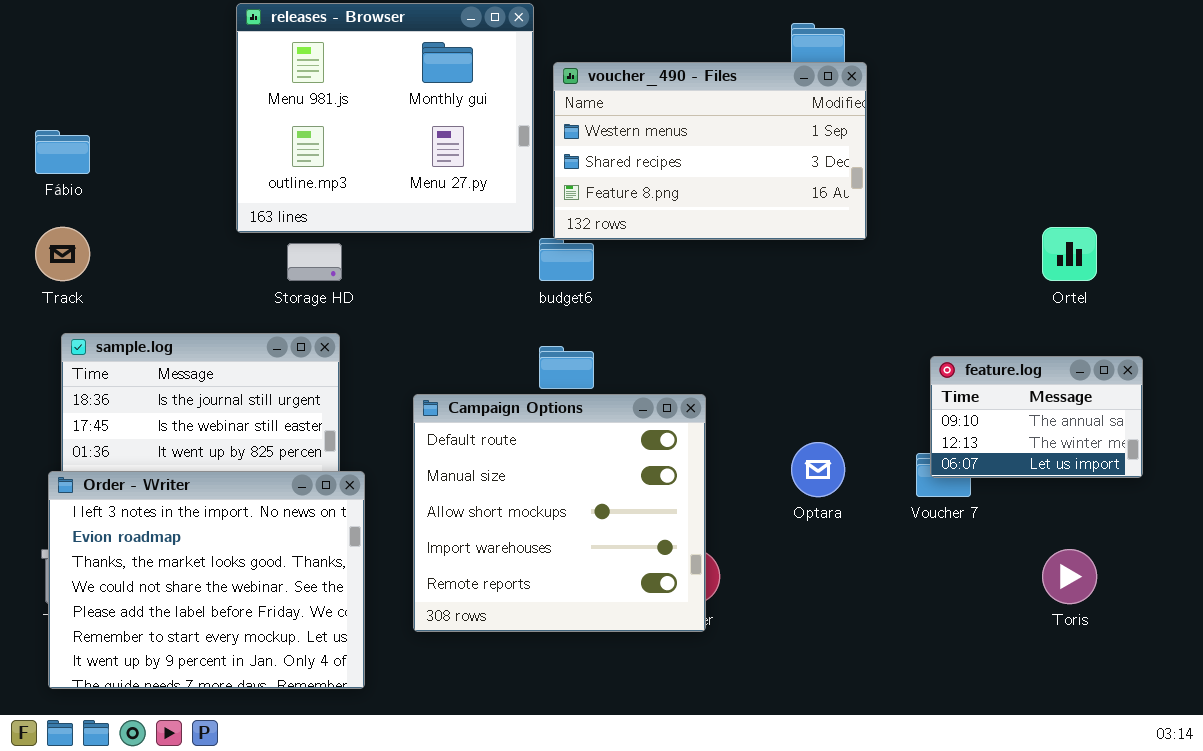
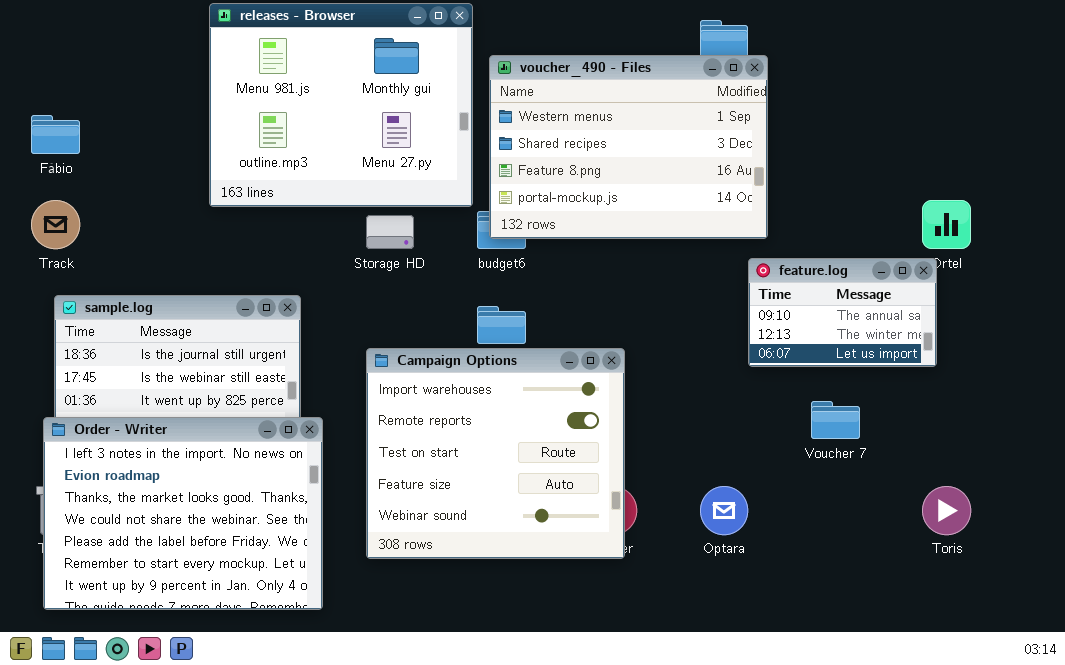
voucher_490 - Files: [553,62,867,240] -> [489,55,768,239], resized
Storage HD: [287,243,342,281] -> [366,215,414,249], moved
feature.log: [930,356,1143,478] -> [748,258,937,367], moved
Campaign Options: [413,394,706,632] -> [366,348,625,559], scrolled down 3 rows
Optara: [791,442,845,497] -> [700,486,748,535], moved

